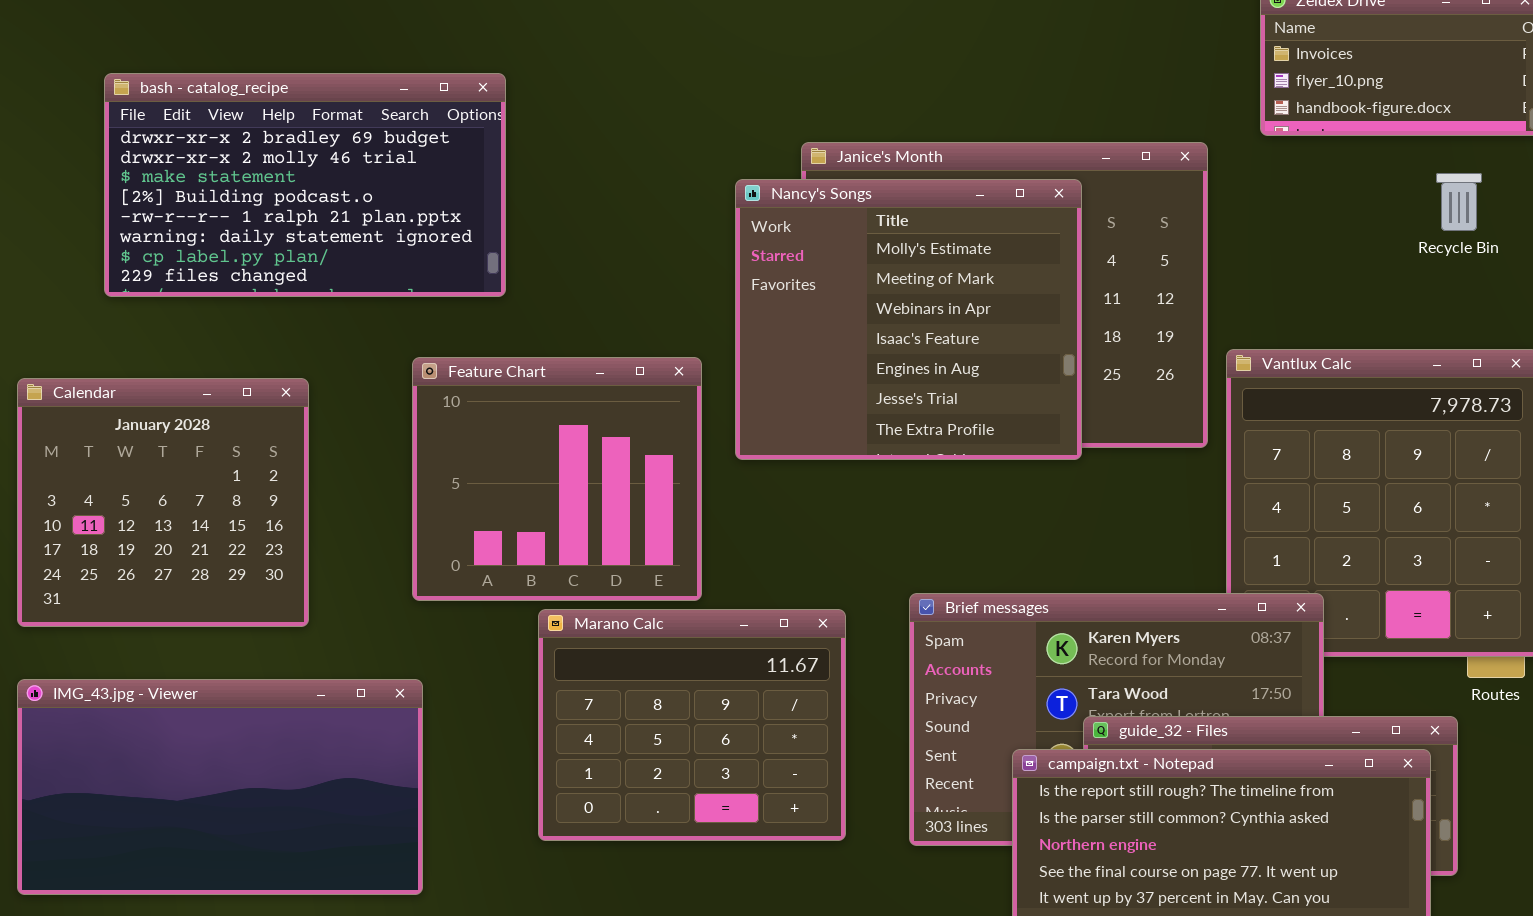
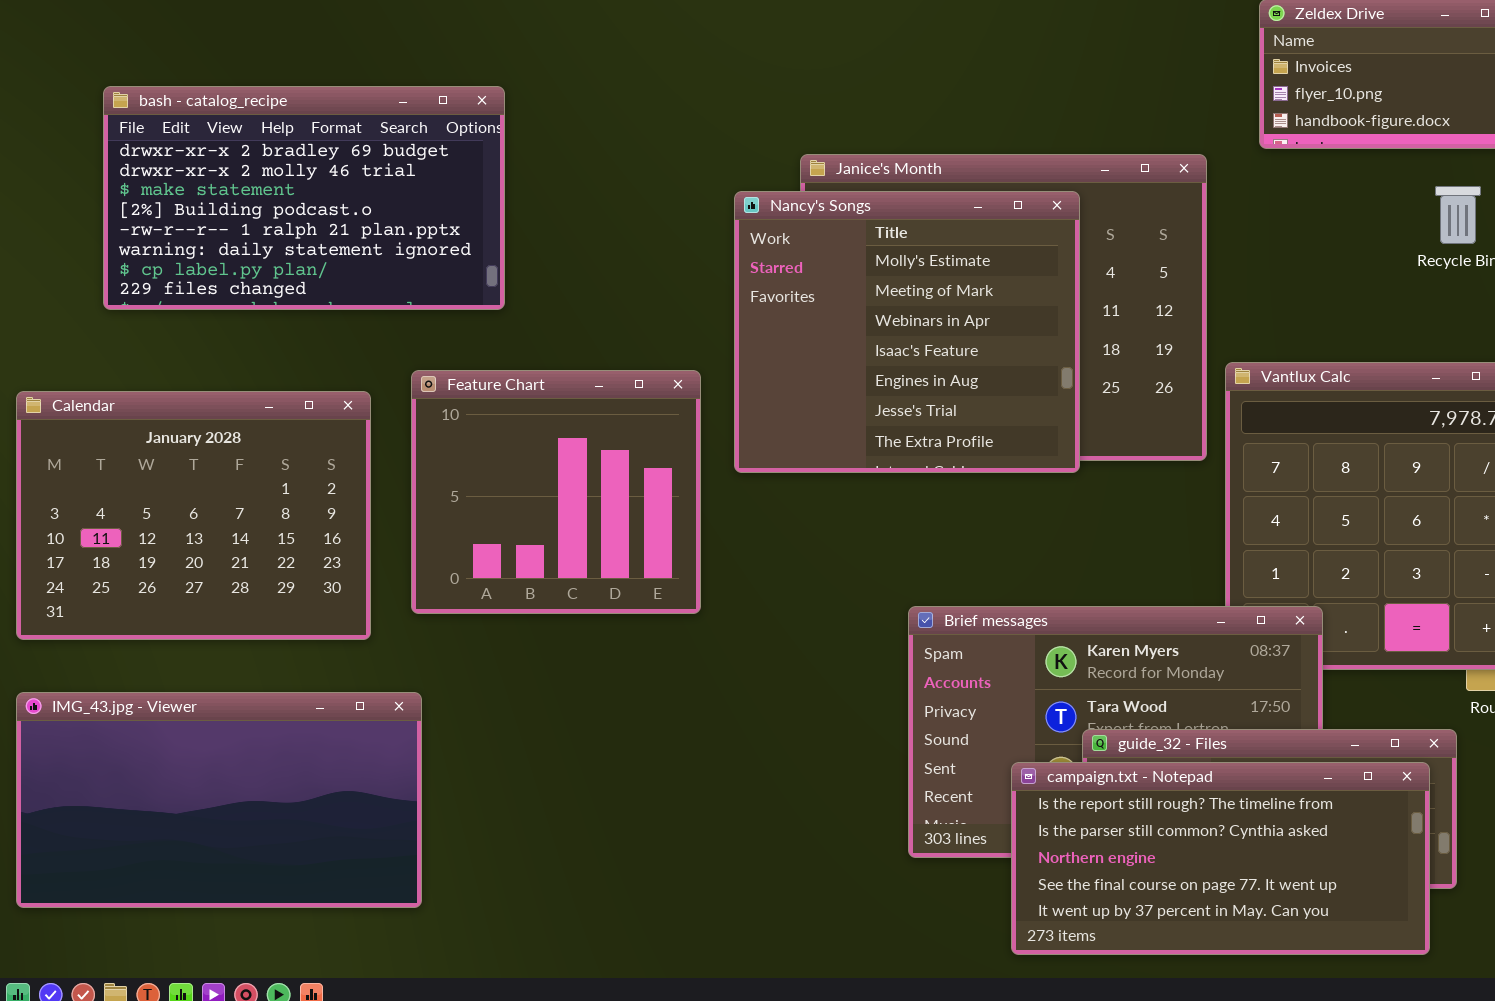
Calendar: [17,378,309,627] -> [16,391,371,640], resized
Marano Calc: [538,609,846,841] -> none, closed

